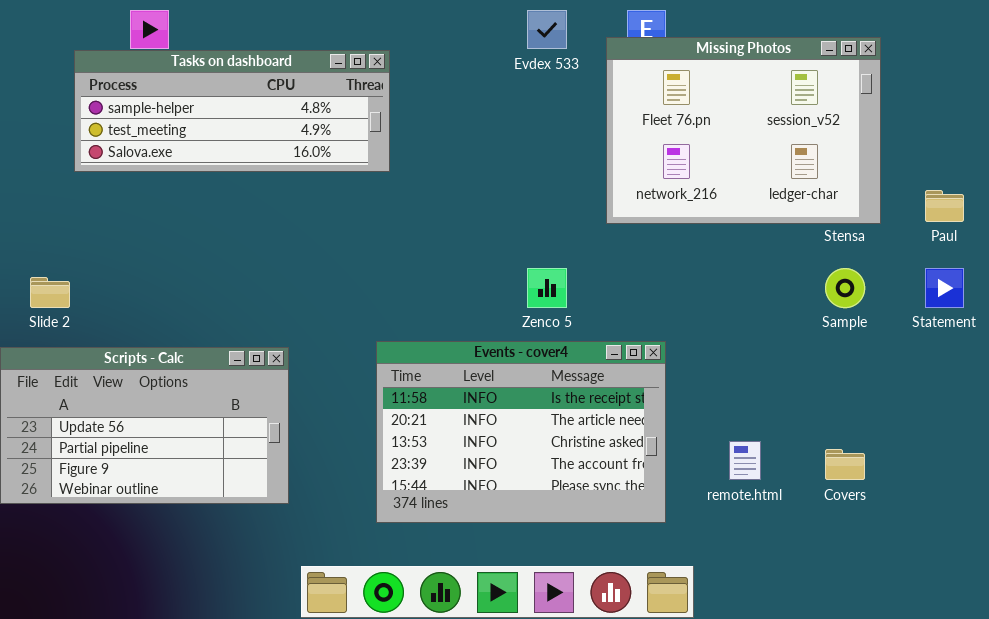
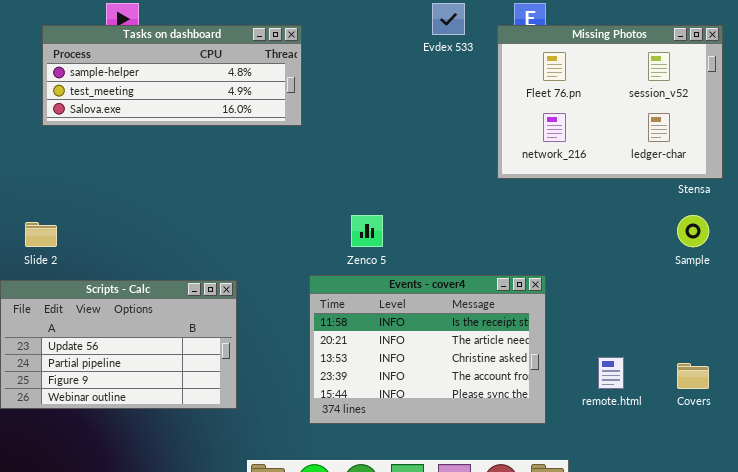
Tasks on dashboard: [74,50,390,172] -> [42,25,302,126], moved
Zenco 5: [527,268,567,308] -> [351,215,383,247], moved

